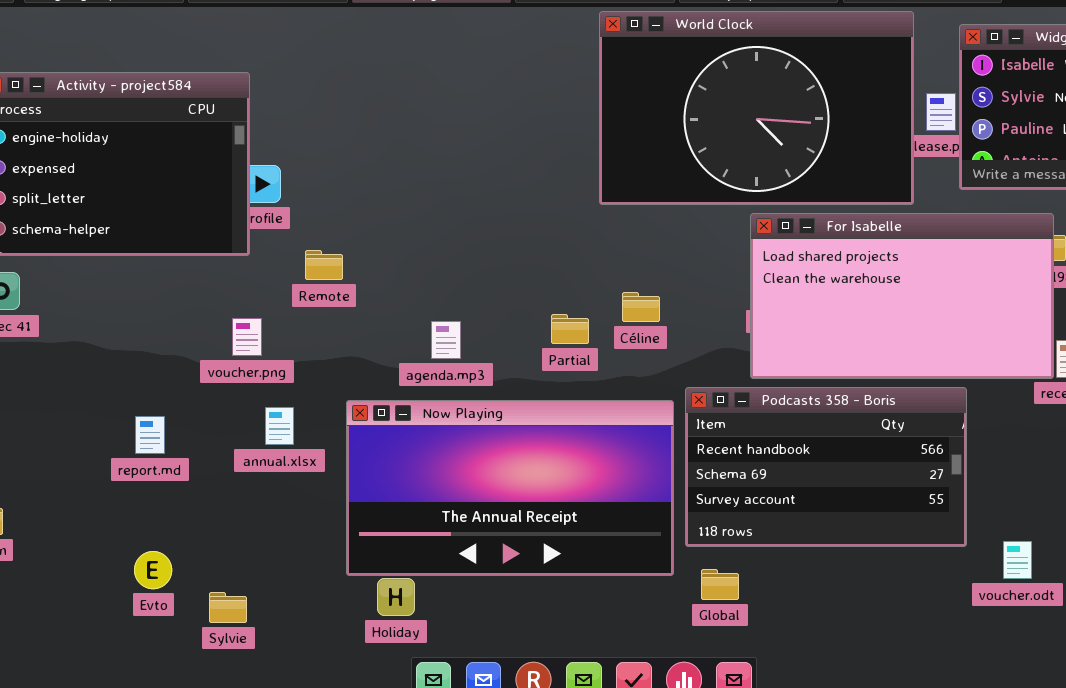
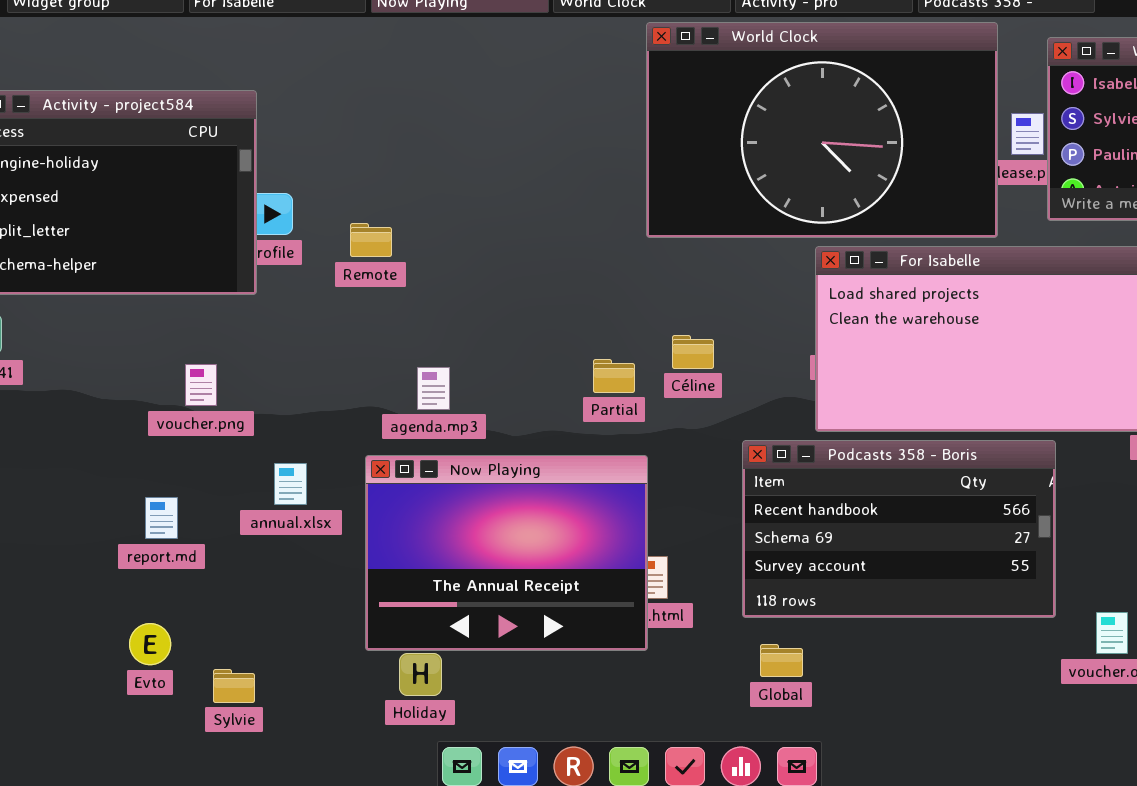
Remote: [305,250,343,280] -> [350,223,392,257], moved
voucher.png: [232,318,262,356] -> [185,364,217,406], moved
agenda.mp3: [431,321,461,359] -> [417,367,450,410], moved
Now Playing: [346,400,674,576] -> [365,455,648,651], resized
report.md: [135,416,165,454] -> [145,497,178,539], moved

